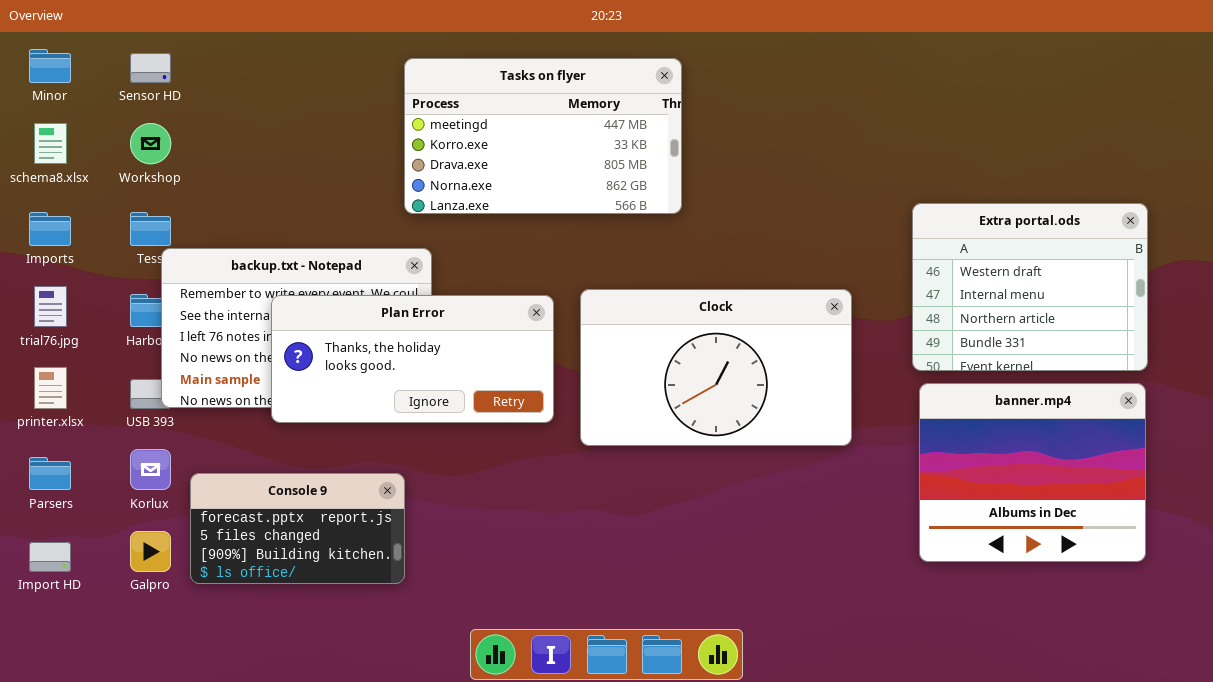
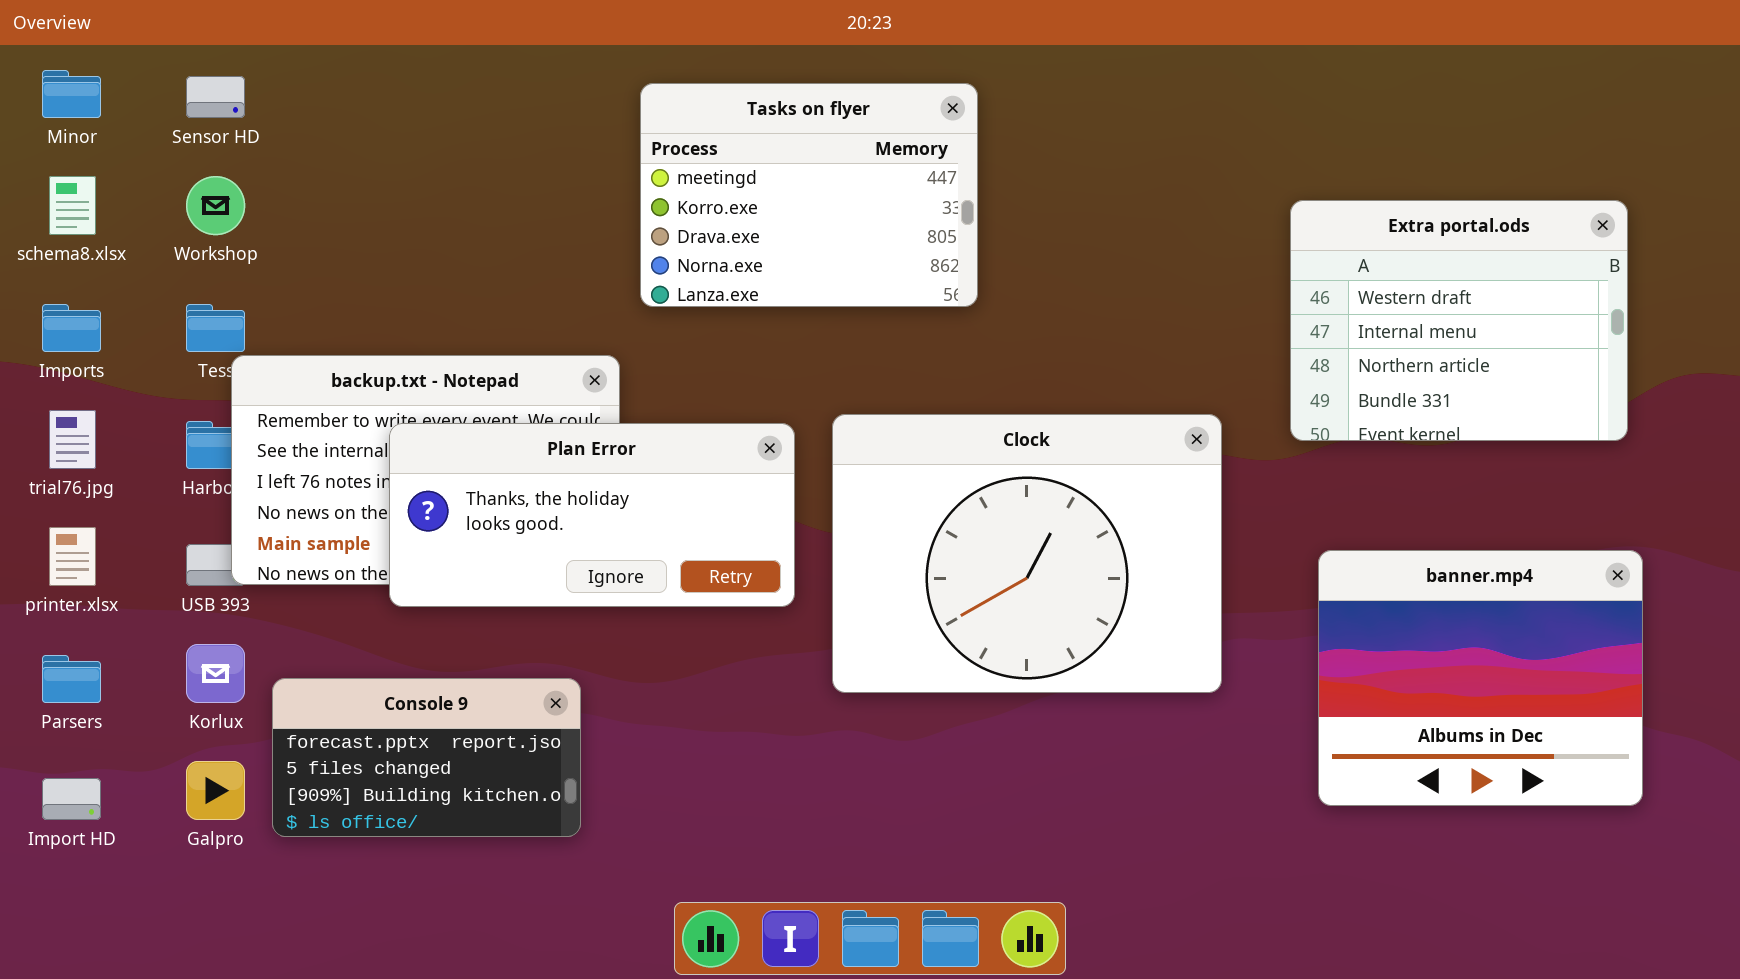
Tasks on flyer: [404,58,682,214] -> [640,83,978,307], resized
Extra portal.ods: [912,203,1148,371] -> [1290,200,1628,441], moved
Clock: [580,289,852,446] -> [832,414,1222,693], resized

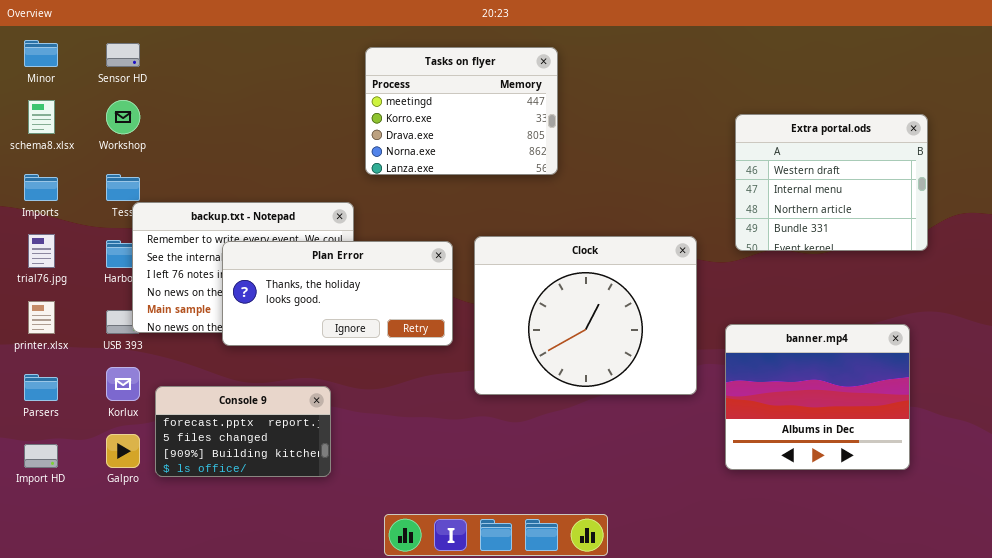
banner.mp4: [1318,550,1643,806] -> [725,324,910,470], moved

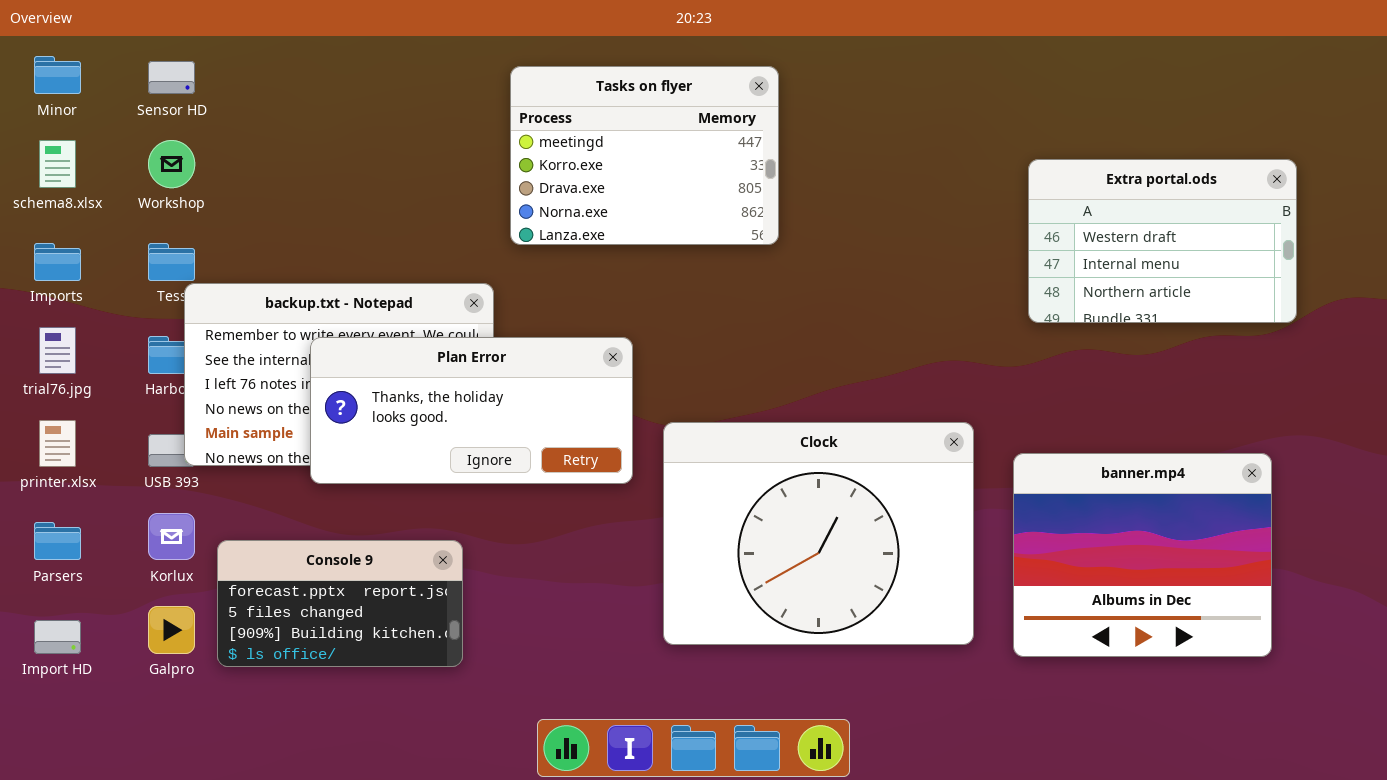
Extra portal.ods: [735,114,928,251] -> [1028,159,1297,323], resized
Clock: [474,236,697,395] -> [663,422,974,645], moved

